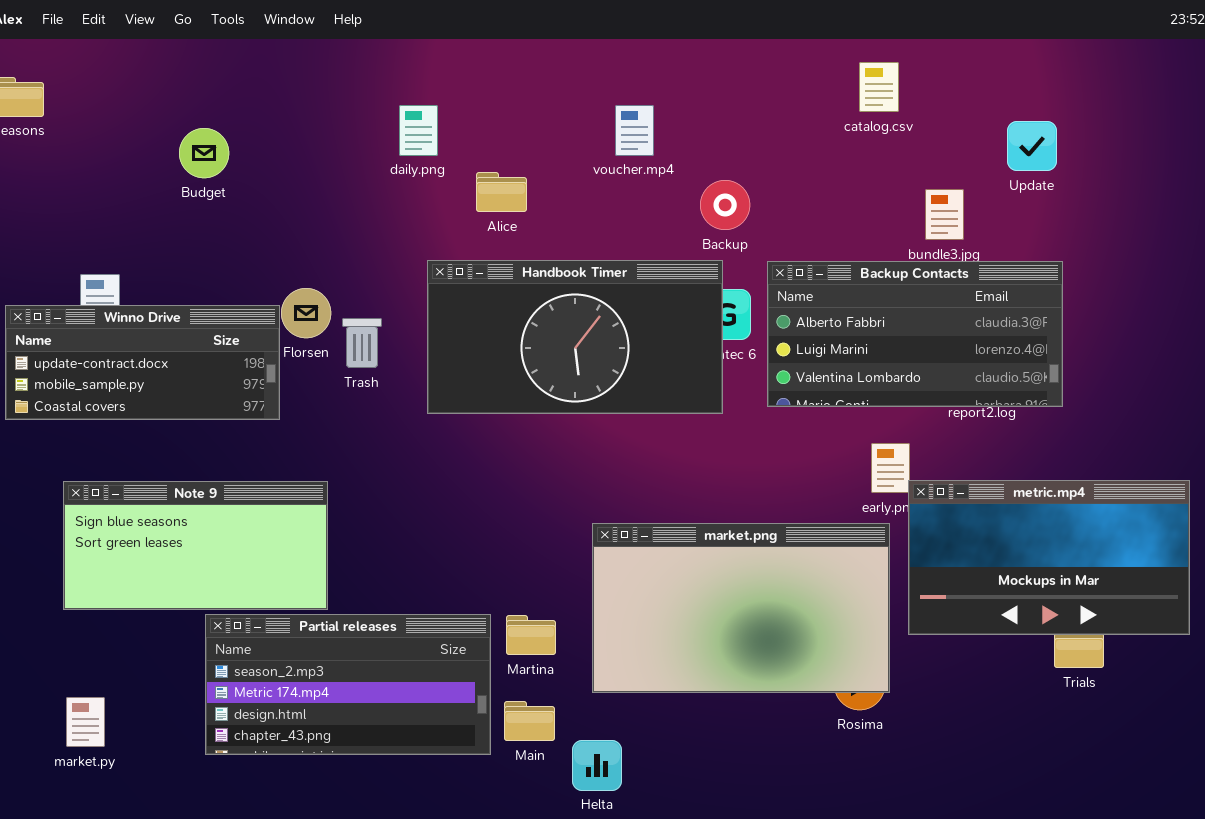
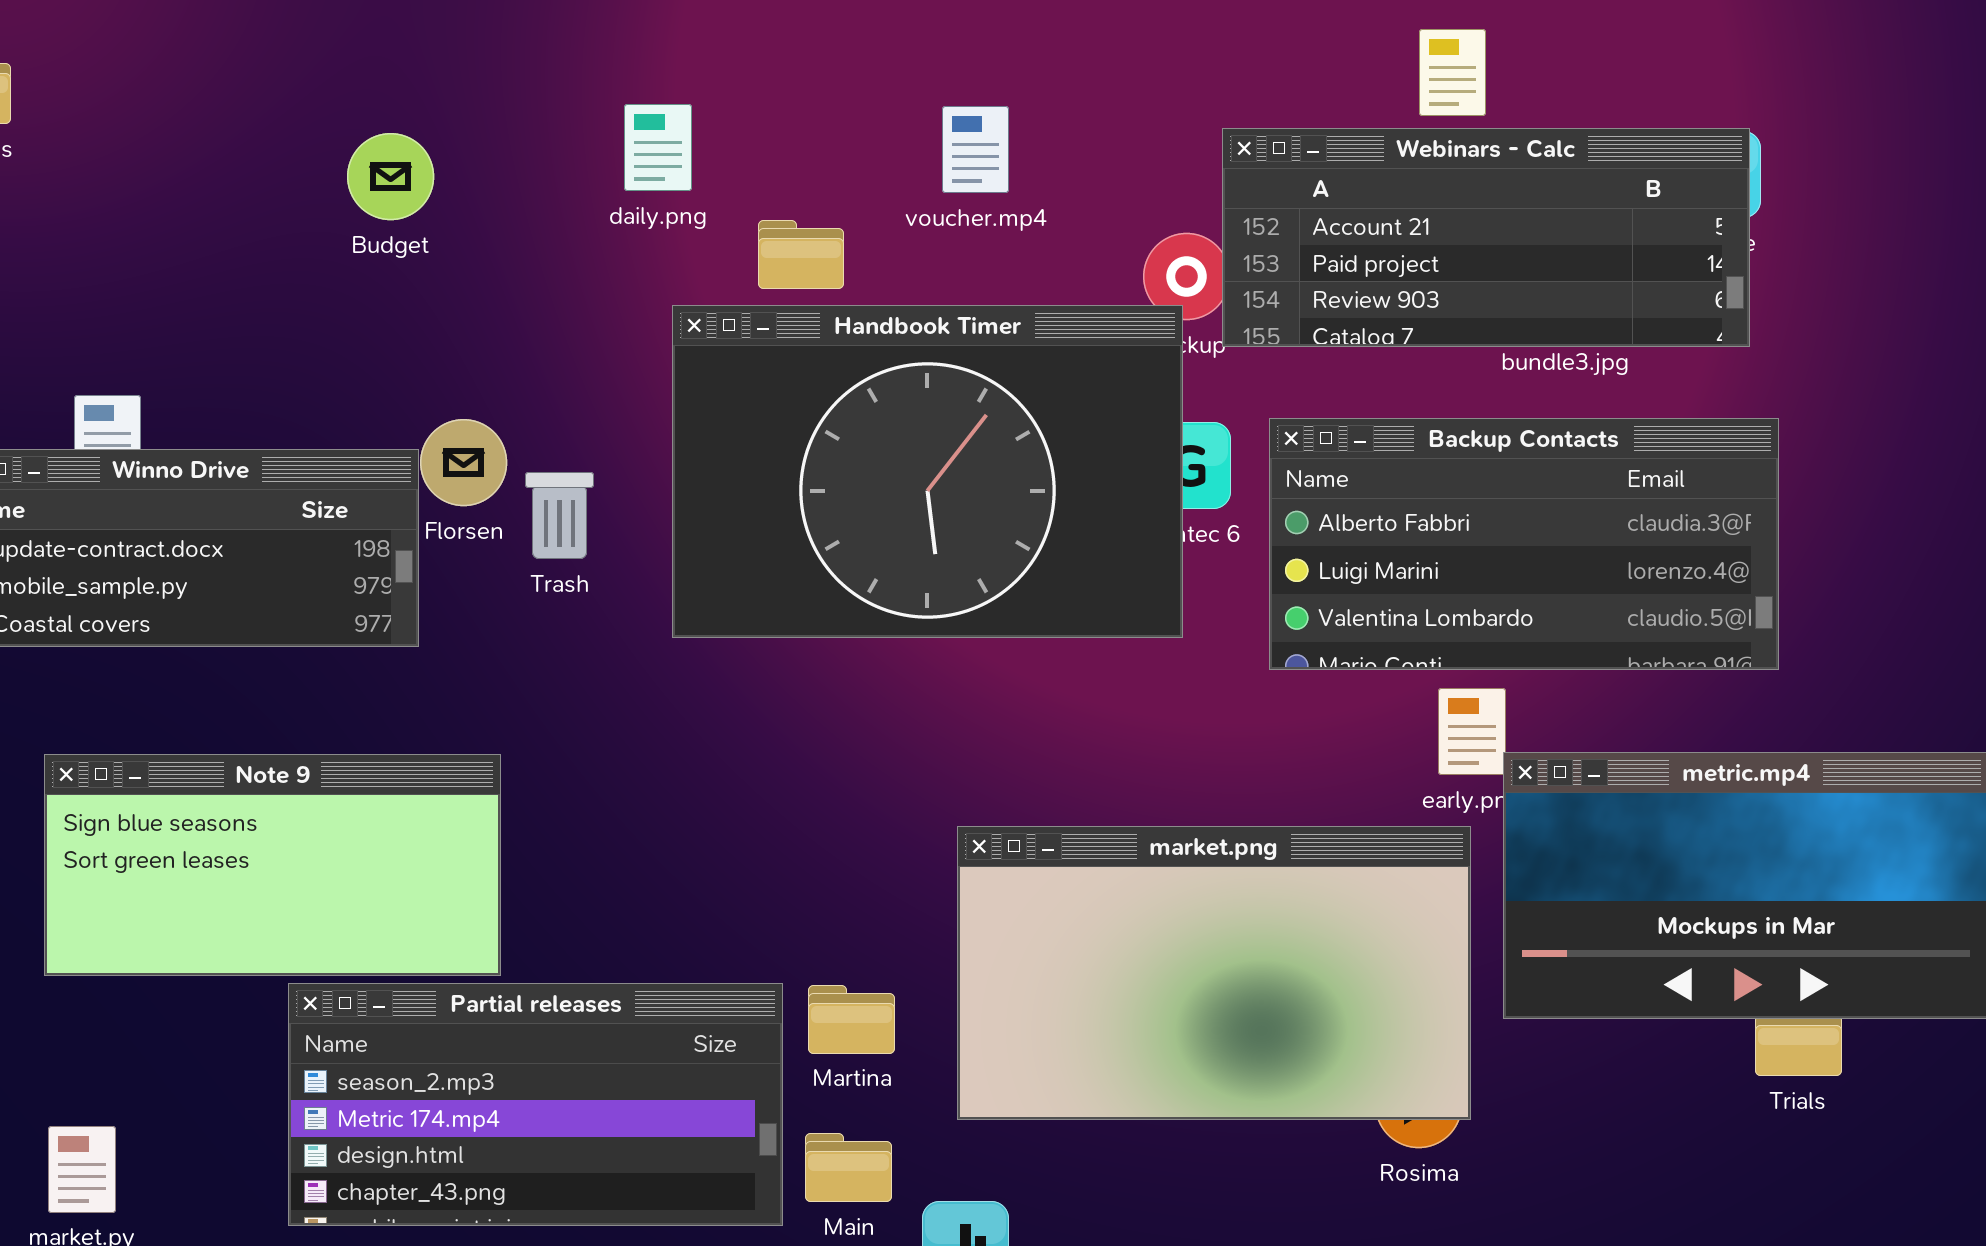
voucher.mp4: [615,105,654,156] -> [942,106,1009,193], moved
Webinars - Calc: none -> [1222,128,1750,347], opened
Budget: [179,128,229,178] -> [347,133,434,220], moved
Handbook Timer: [427,260,723,414] -> [672,305,1183,638], resized
Backup Contacts: [767,261,1063,407] -> [1269,418,1779,670], moved

